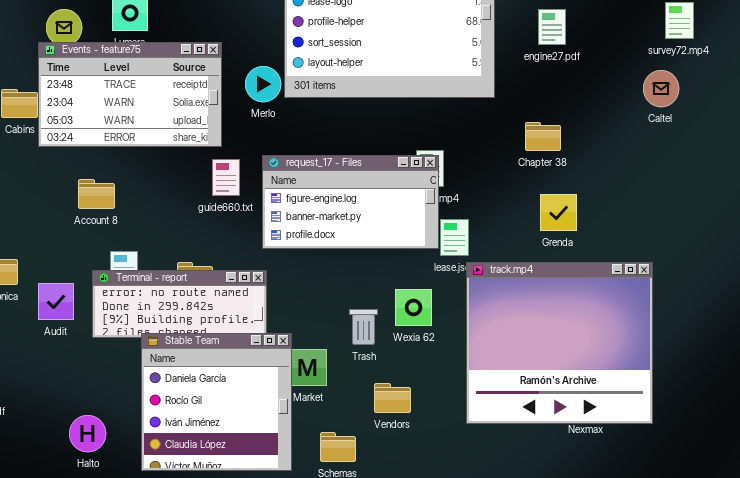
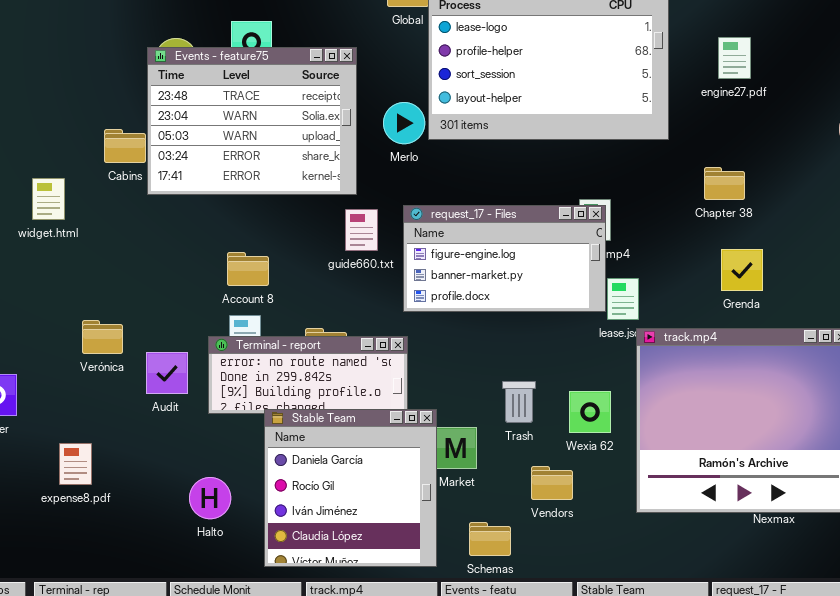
Events - feature75: [38,42,222,147] -> [147,47,357,195], resized
Account 8: [78,179,115,209] -> [227,252,269,286], moved
Wexia 62: [395,289,432,326] -> [569,391,611,433], moved
Halto: [69,415,106,452] -> [189,477,231,519], moved

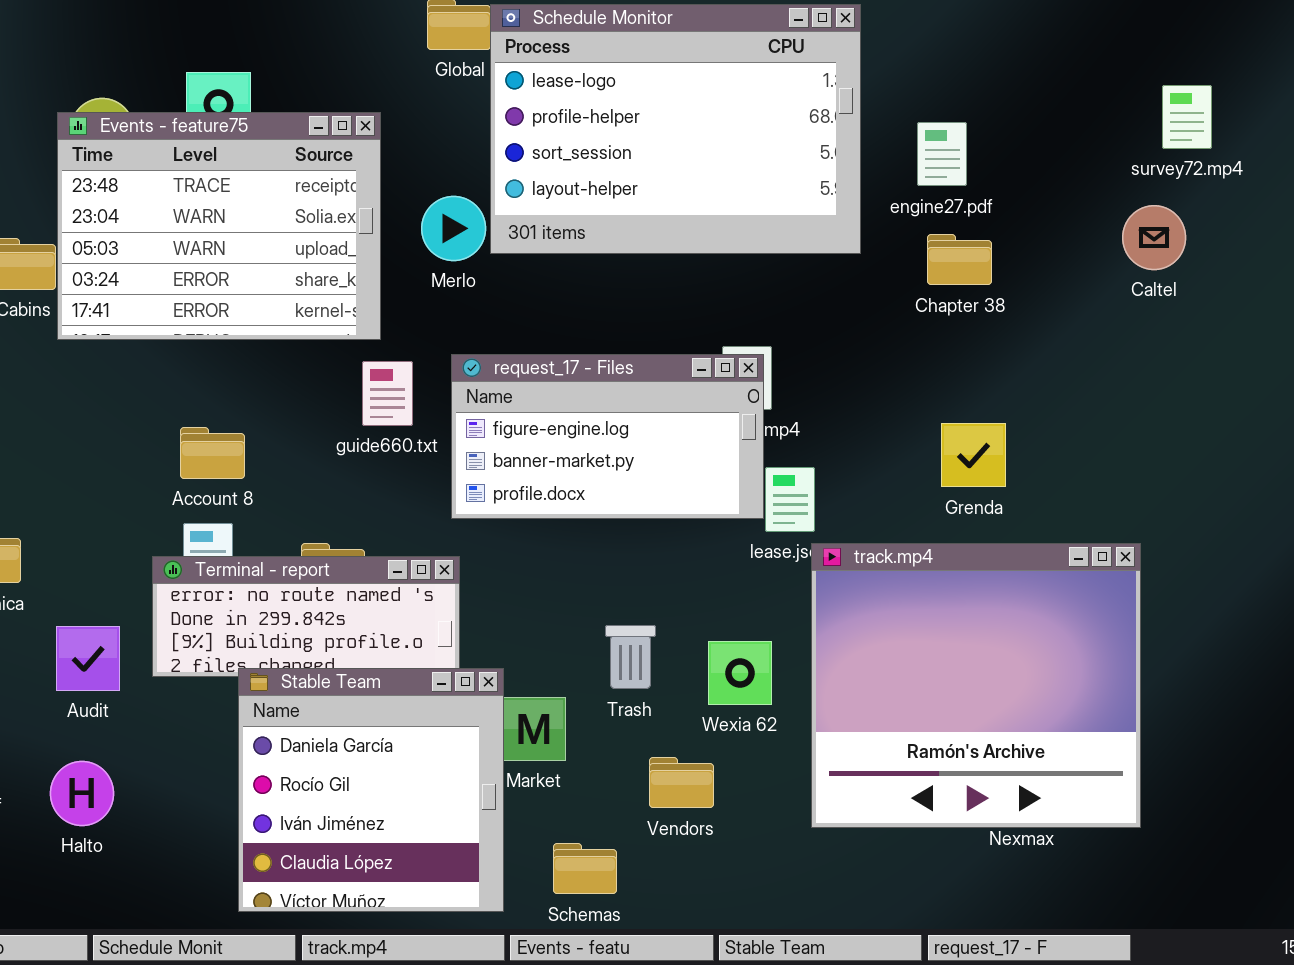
engine27.pdf: [718,37,751,79] -> [917,122,967,186], moved
Chapter 38: [704,167,745,200] -> [927,234,992,285], moved
Audit: [146,352,188,394] -> [56,626,120,691], moved
Halto: [189,477,231,519] -> [50,761,114,826], moved

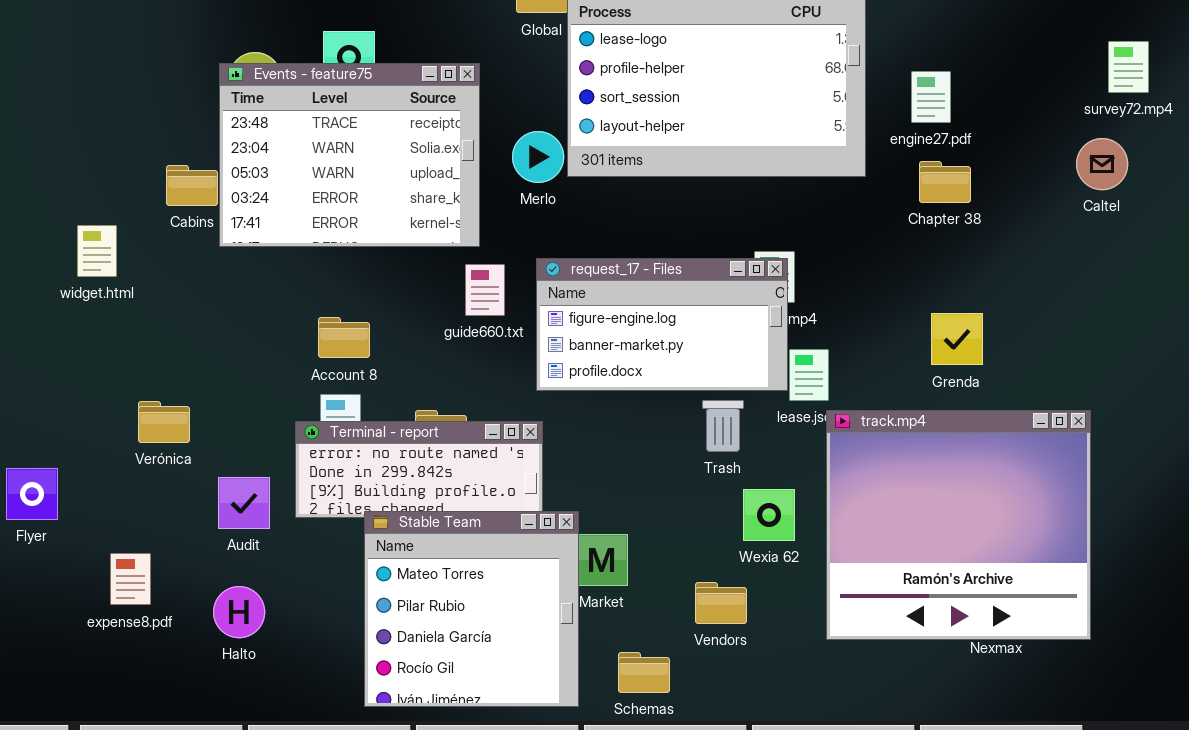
Trash: [605,625,656,689] -> [702,400,744,452], moved
Stable Team: [238,668,504,912] -> [364,511,579,707], scrolled up 2 rows

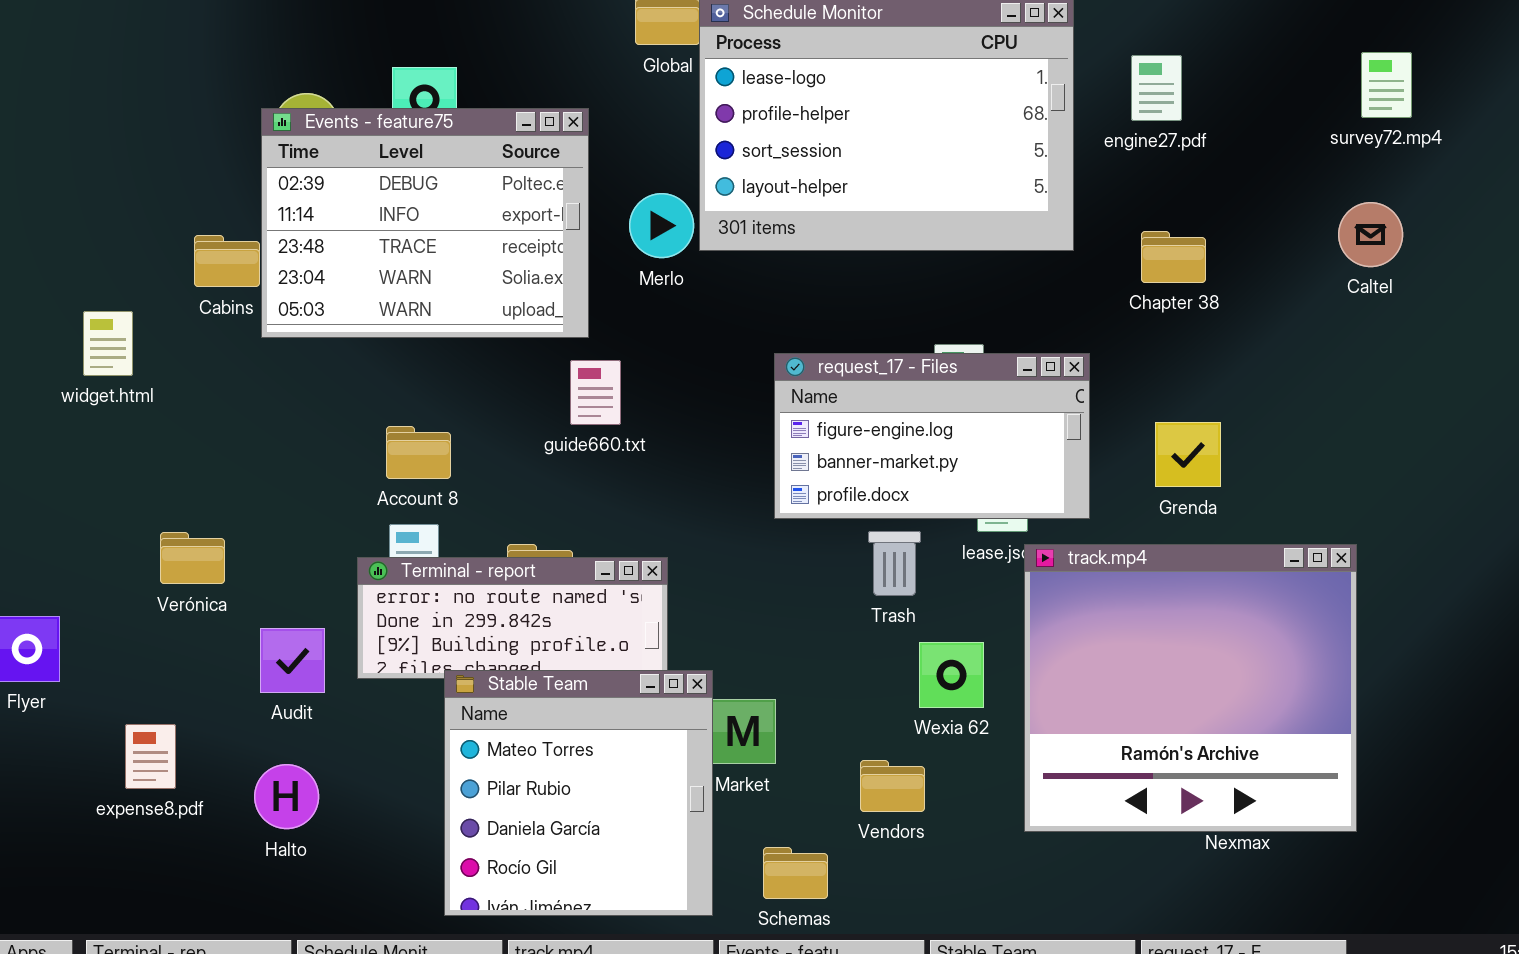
survey72.mp4: [1108,41,1149,93] -> [1361,52,1412,118], moved
Events - feature75: [219,63,480,247] -> [261,108,589,338], scrolled up 2 rows
engine27.pdf: [911,71,951,123] -> [1131,55,1182,121], moved
request_17 - Files: [536,258,788,391] -> [774,353,1090,519], moved

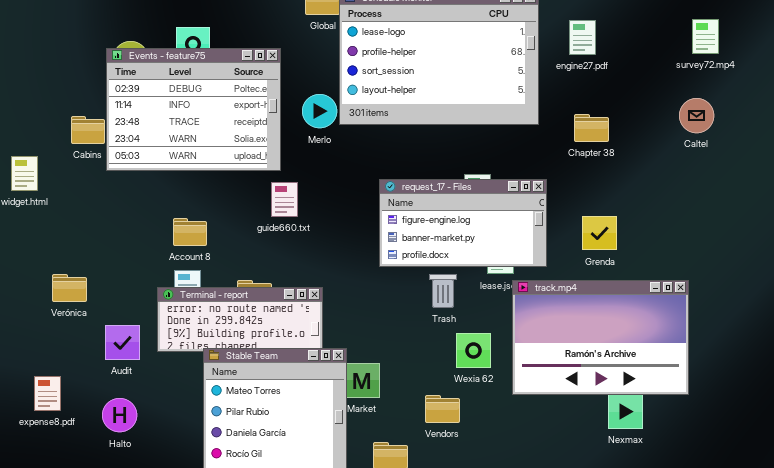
track.mp4: [1024,544,1357,832] -> [512,280,689,395], resized

